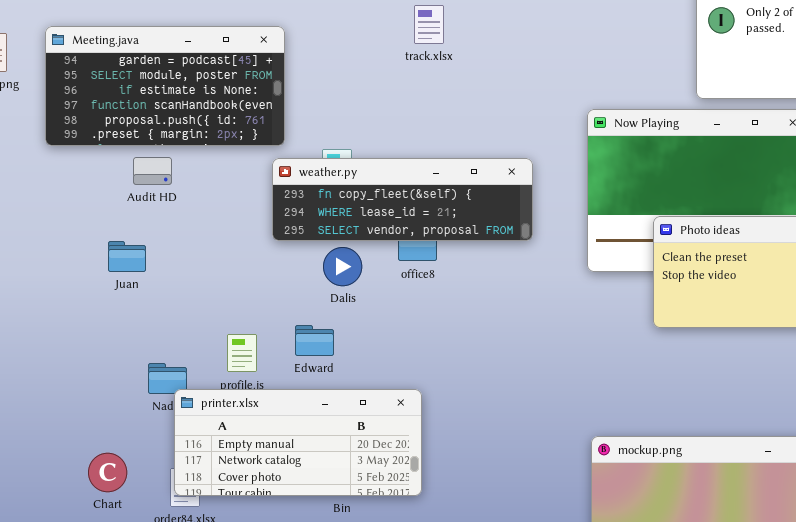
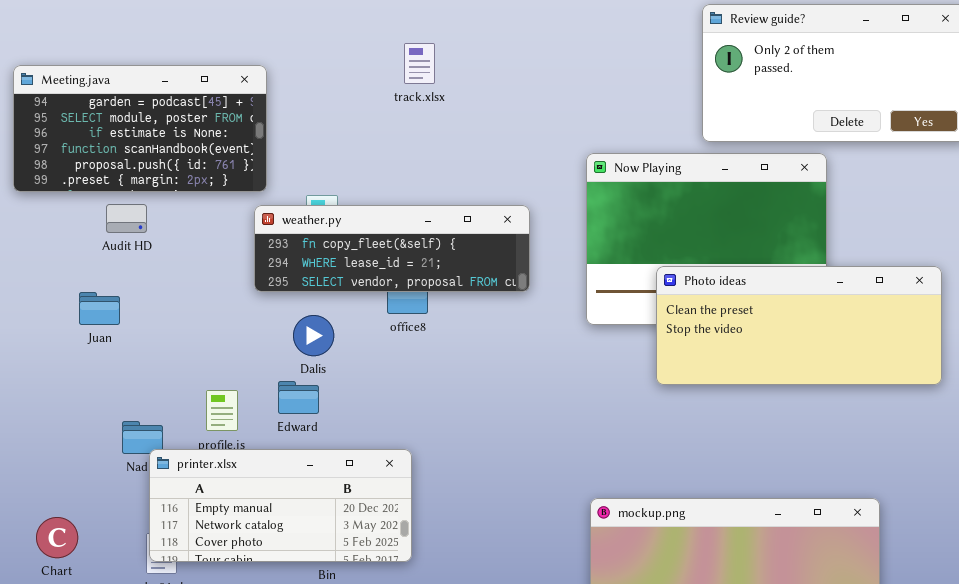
Dalis: [323,247,362,286] -> [293,315,334,356], moved
Chart: [88,453,127,492] -> [36,517,78,558], moved

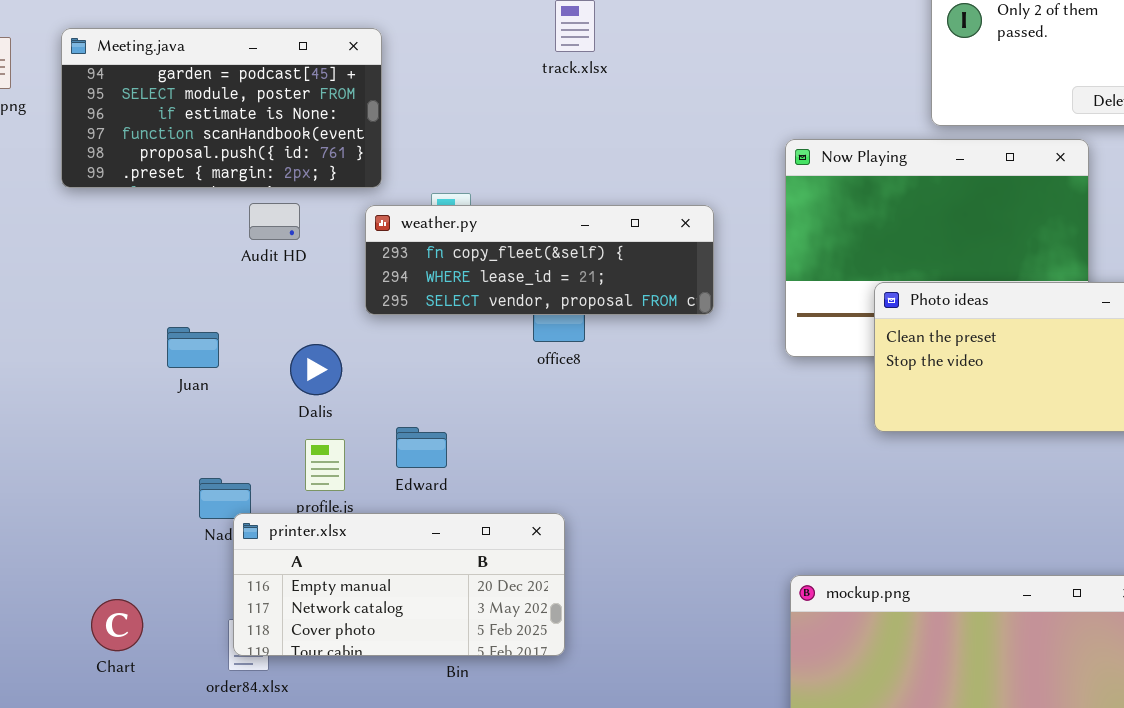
Audit HD: [106,204,147,233] -> [249,203,300,240], moved
Juan: [79,292,120,325] -> [167,327,219,368], moved
Dalis: [293,315,334,356] -> [290,344,342,395], moved

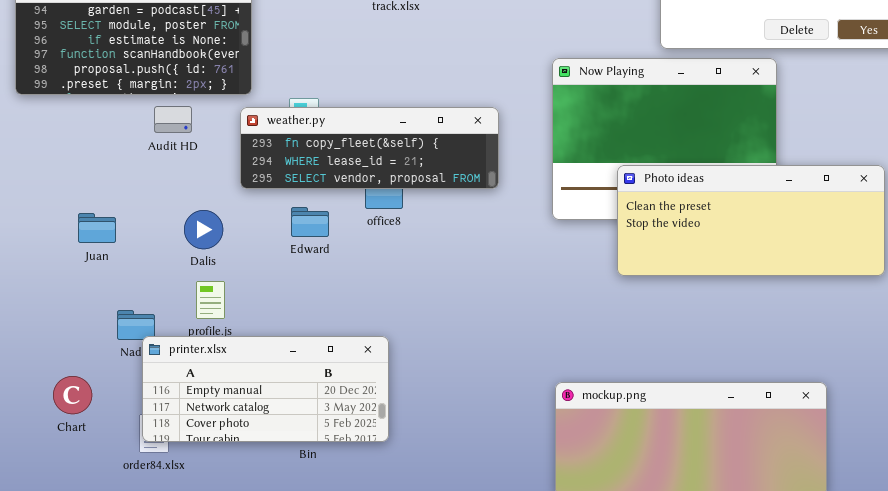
Juan: [167,327,219,368] -> [78,213,116,243], moved
Edward: [396,427,447,468] -> [291,207,329,237], moved
Chart: [91,599,143,651] -> [53,376,92,414], moved

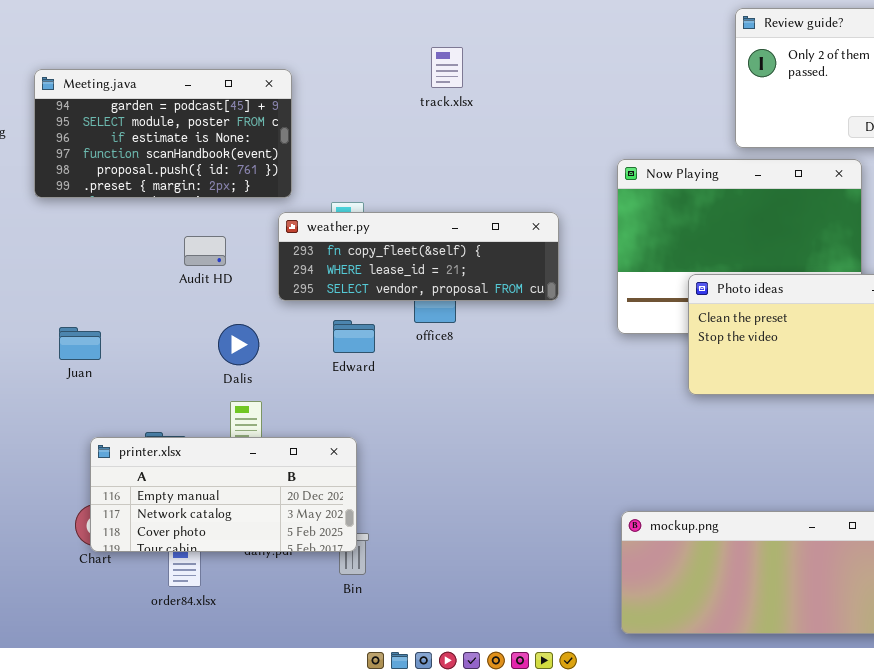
Audit HD: [154,106,192,133] -> [184,236,226,266], moved
Juan: [78,213,116,243] -> [59,327,101,360], moved
printer.xlsx: [142,336,389,442] -> [90,437,357,552], moved

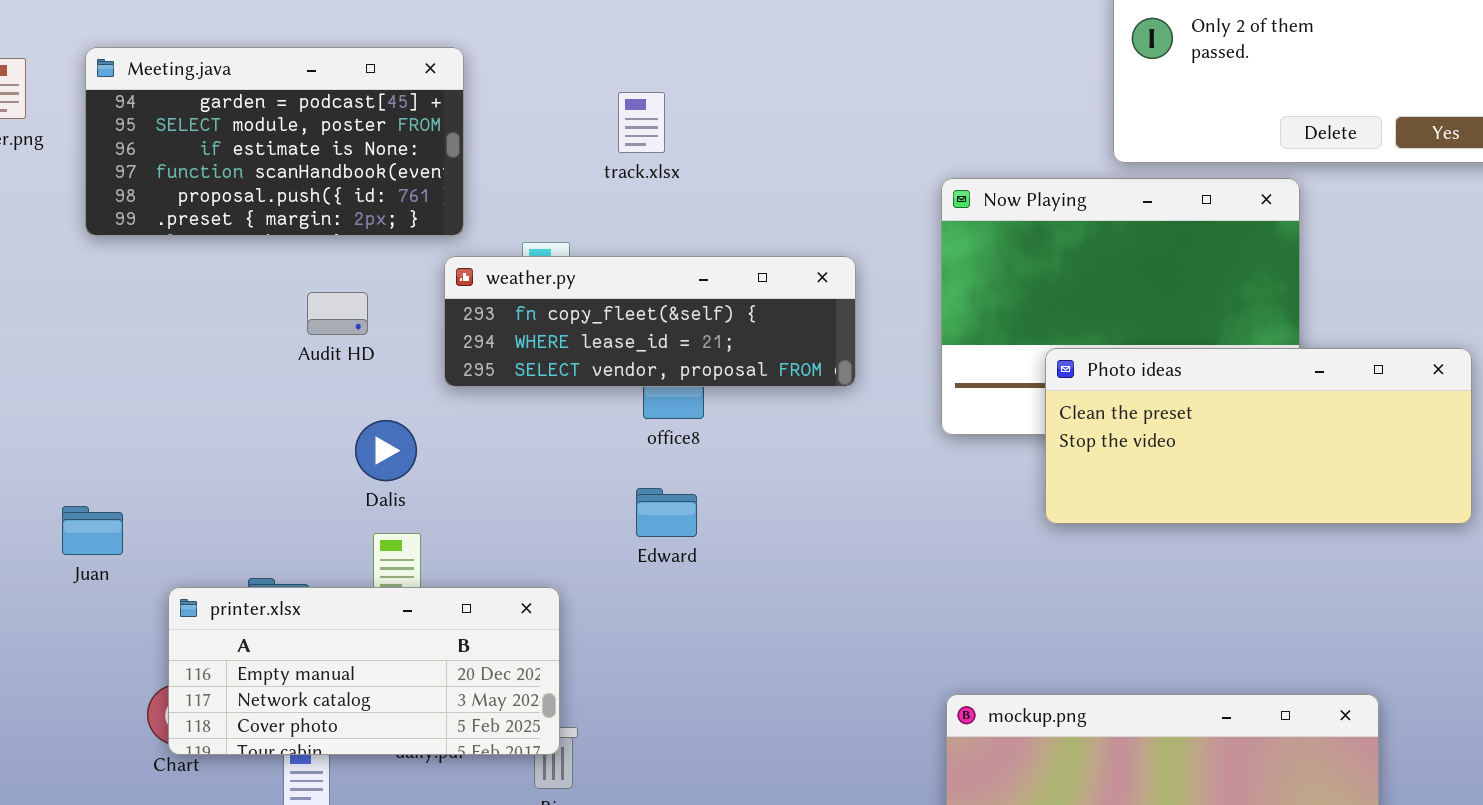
track.xlsx: [431,47,463,88] -> [618,92,665,153], moved
Edward: [333,320,375,353] -> [636,488,697,537], moved
Juan: [59,327,101,360] -> [62,506,123,555], moved

